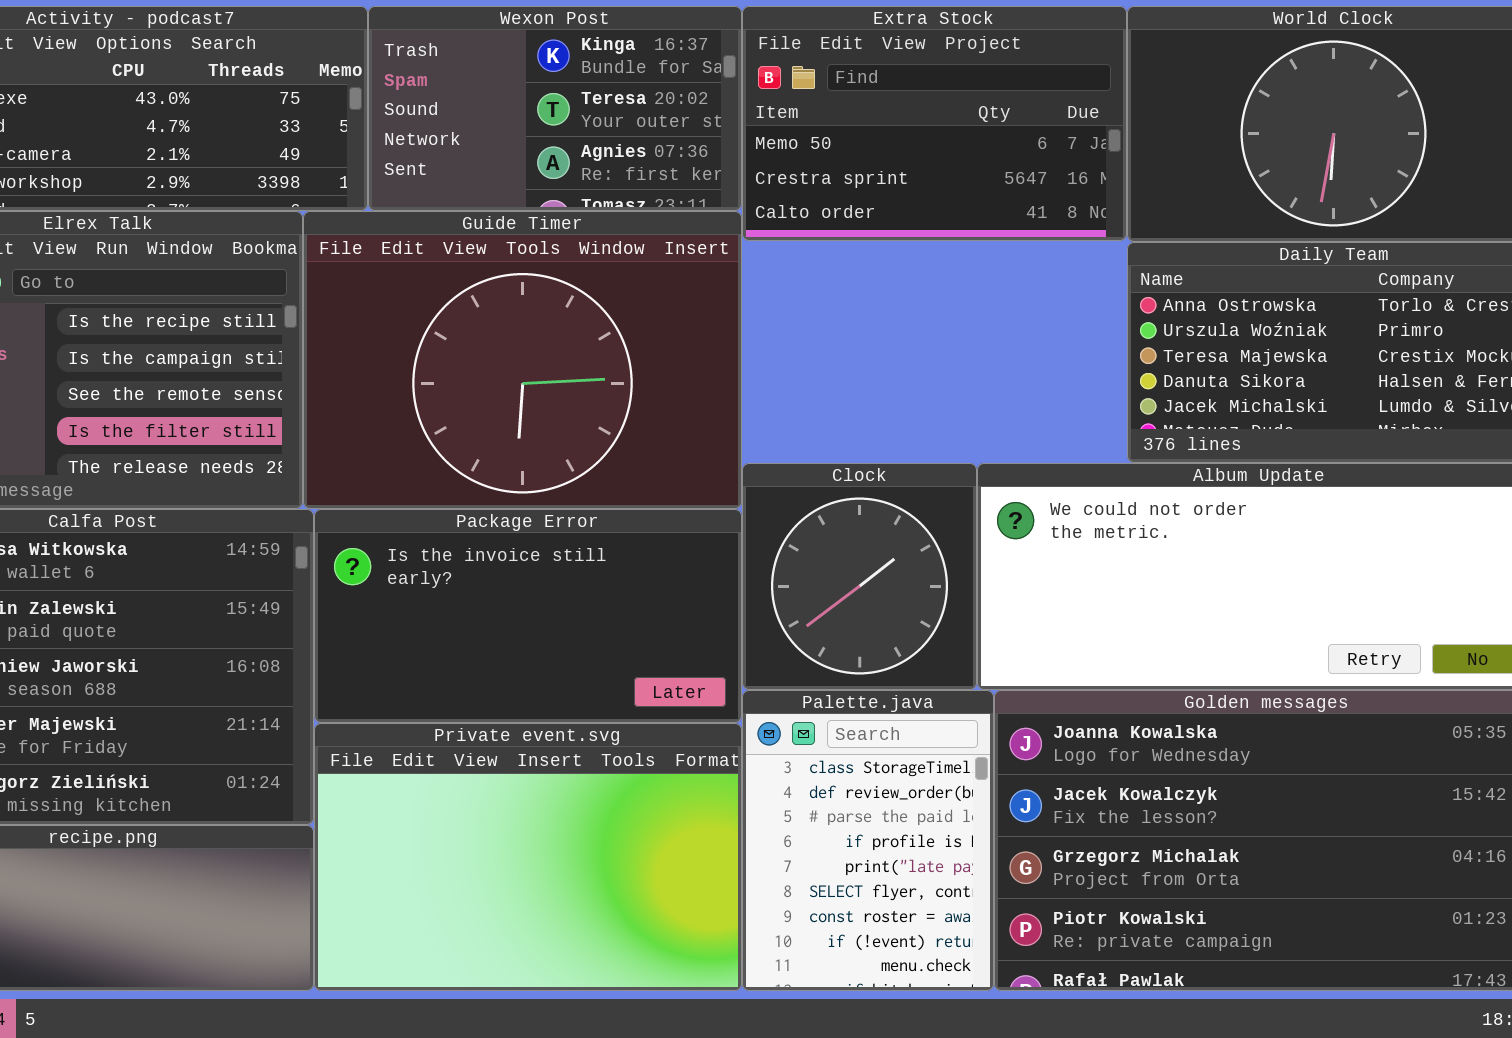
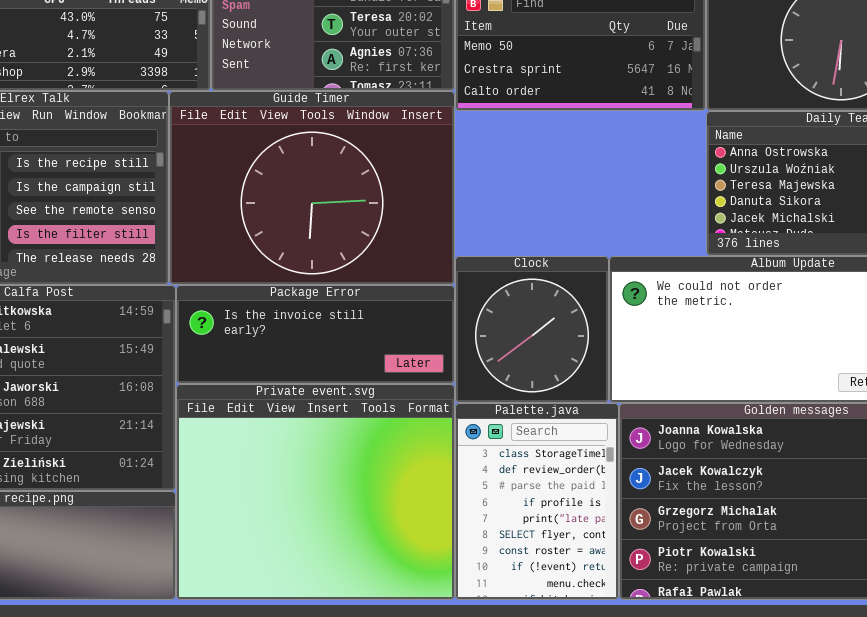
Package Error: [314,509,742,723] -> [176,285,455,384], resized
Private event.svg: [314,723,742,991] -> [176,384,455,600], resized

